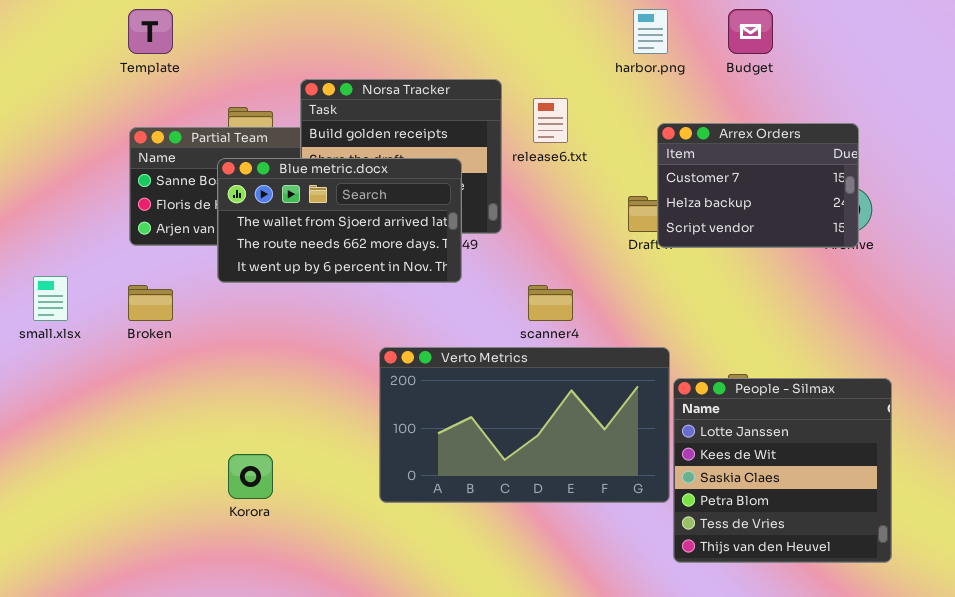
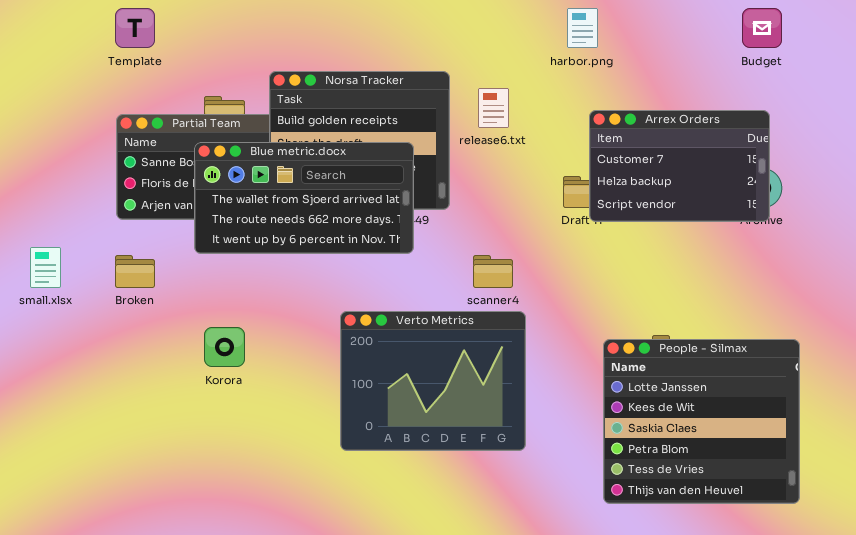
Budget: [728,9,773,54] -> [742,8,782,48], moved
Verto Metrics: [379,347,670,503] -> [340,311,526,451], resized
Korora: [228,454,273,499] -> [204,327,245,367], moved

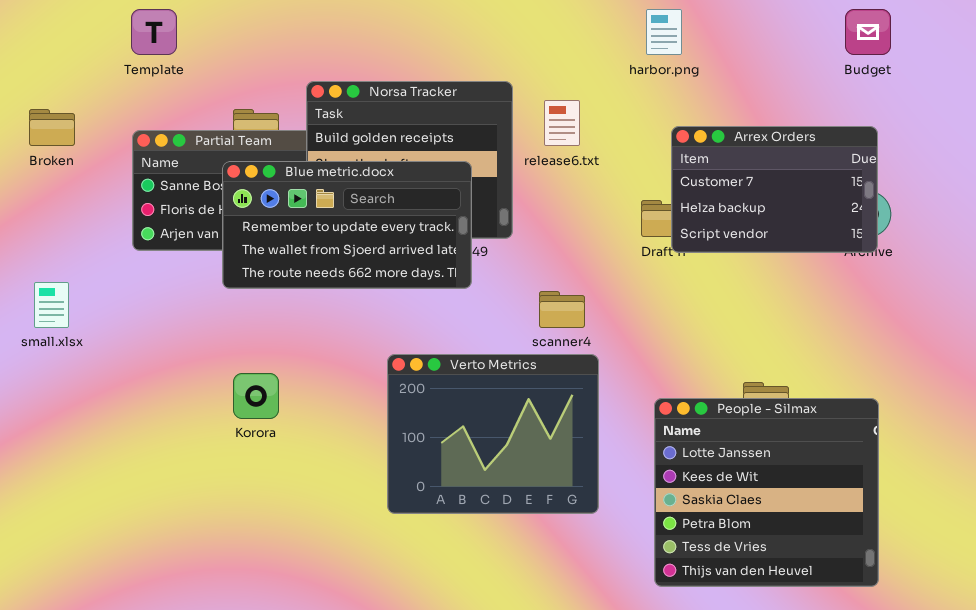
Blue metric.docx: [194,142,414,254] -> [222,161,472,289], scrolled up 1 row
Broken: [115,255,155,288] -> [29,109,75,146], moved
People - Silmax: [603,339,800,504] -> [654,398,879,587], moved

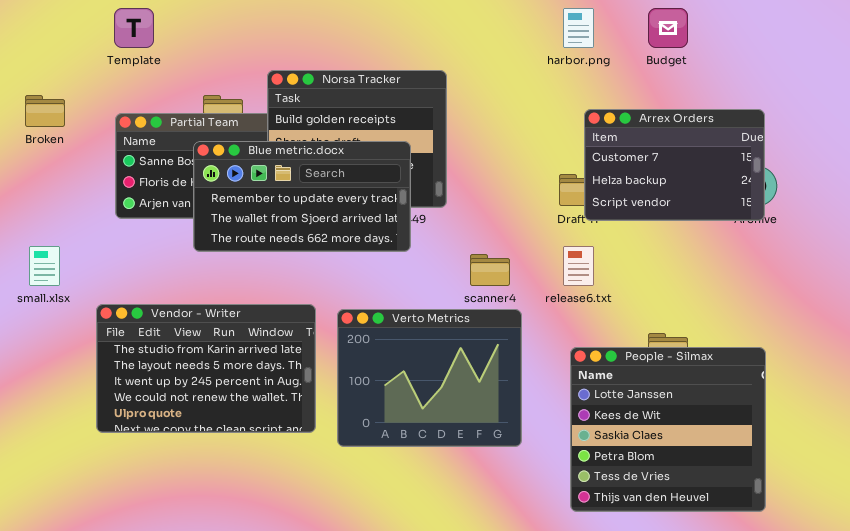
Budget: [845,9,891,55] -> [648,8,688,48], moved
release6.txt: [544,100,580,146] -> [563,246,594,286], moved
Vendor - Writer: none -> [96,304,316,433], opened

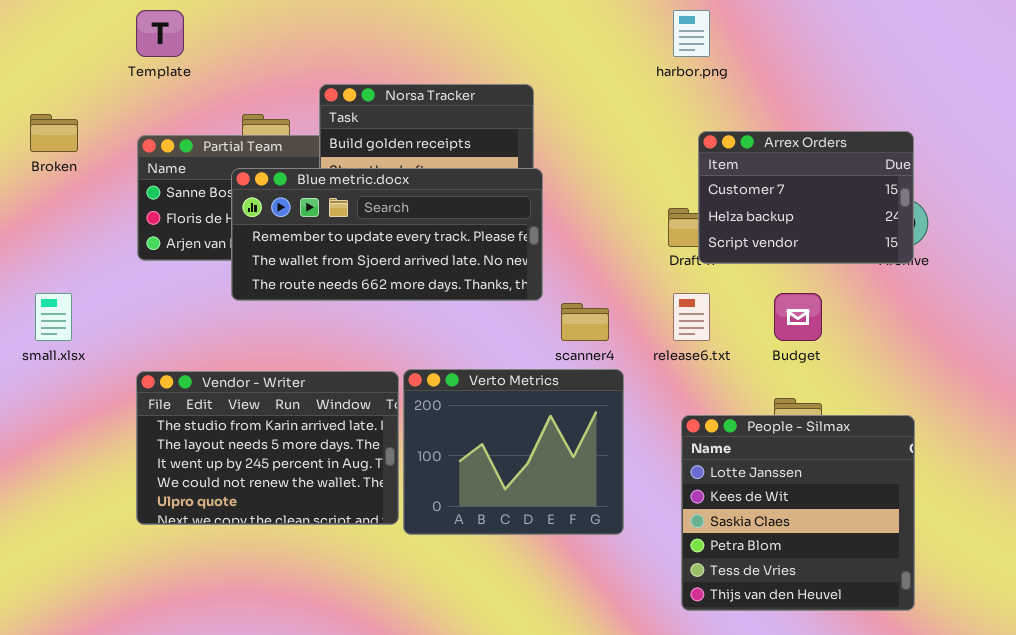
Budget: [648,8,688,48] -> [774,293,822,341], moved
Blue metric.docx: [193,141,411,252] -> [231,168,543,301], resized
Vendor - Writer: [96,304,316,433] -> [136,371,399,525], moved

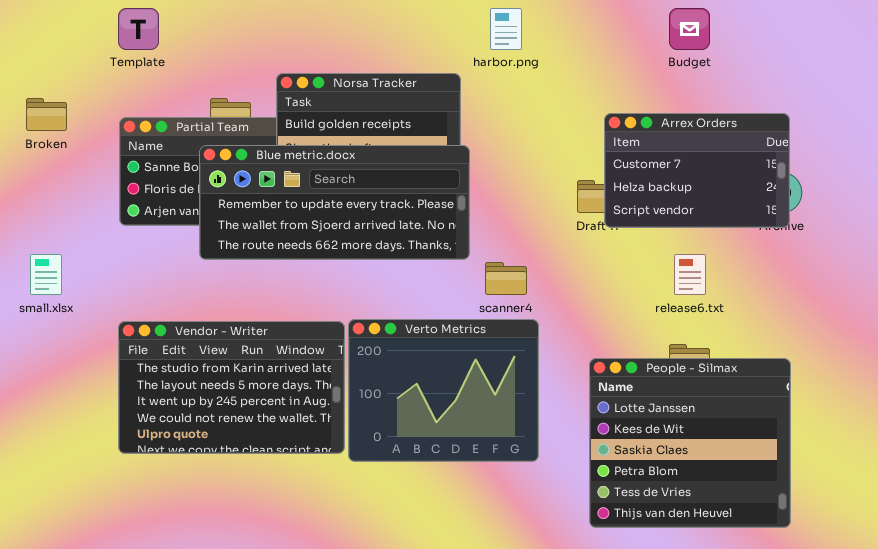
harbor.png: [673,10,710,57] -> [490,8,522,50], moved
release6.txt: [673,293,710,341] -> [674,254,706,295], moved
Budget: [774,293,822,341] -> [669,8,710,50], moved

